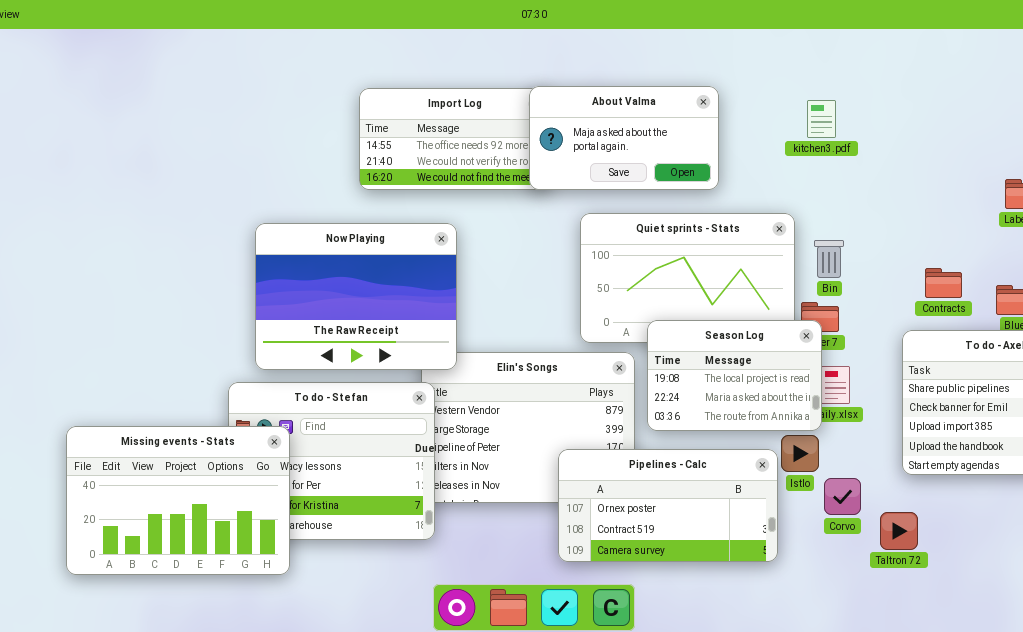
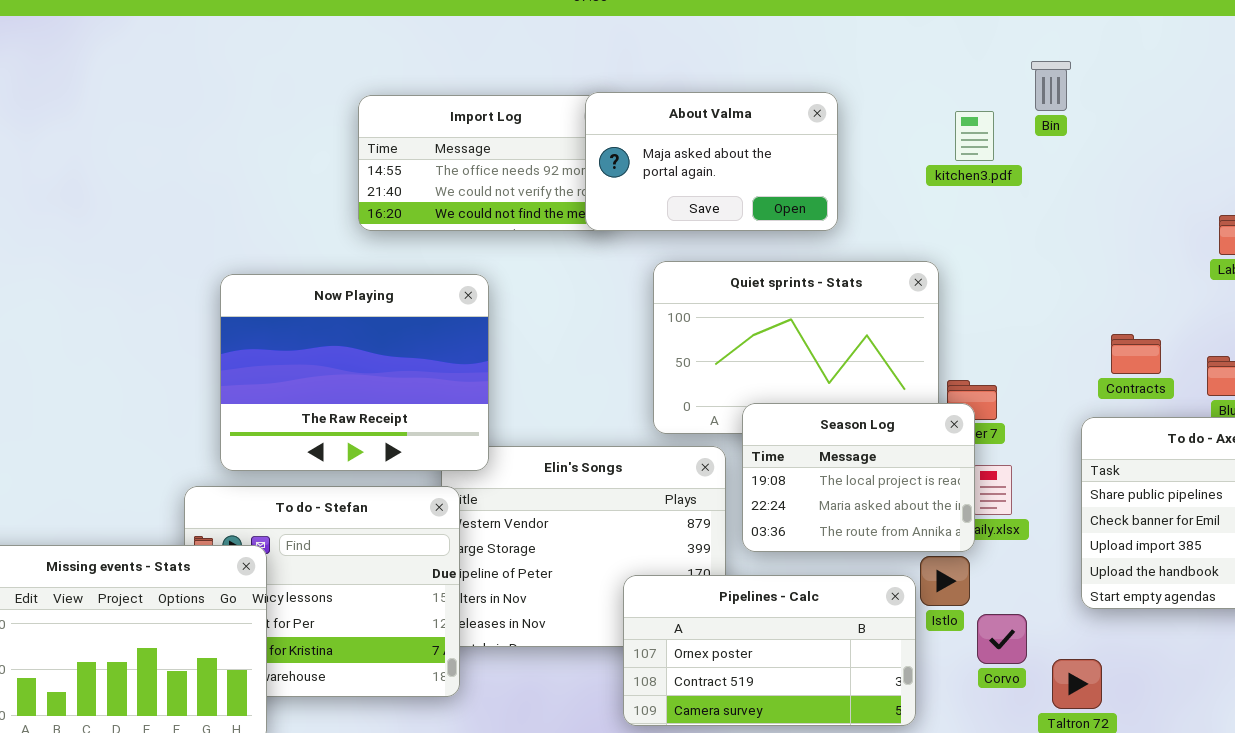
Bin: [814,240,844,278] -> [1031,61,1071,111], moved

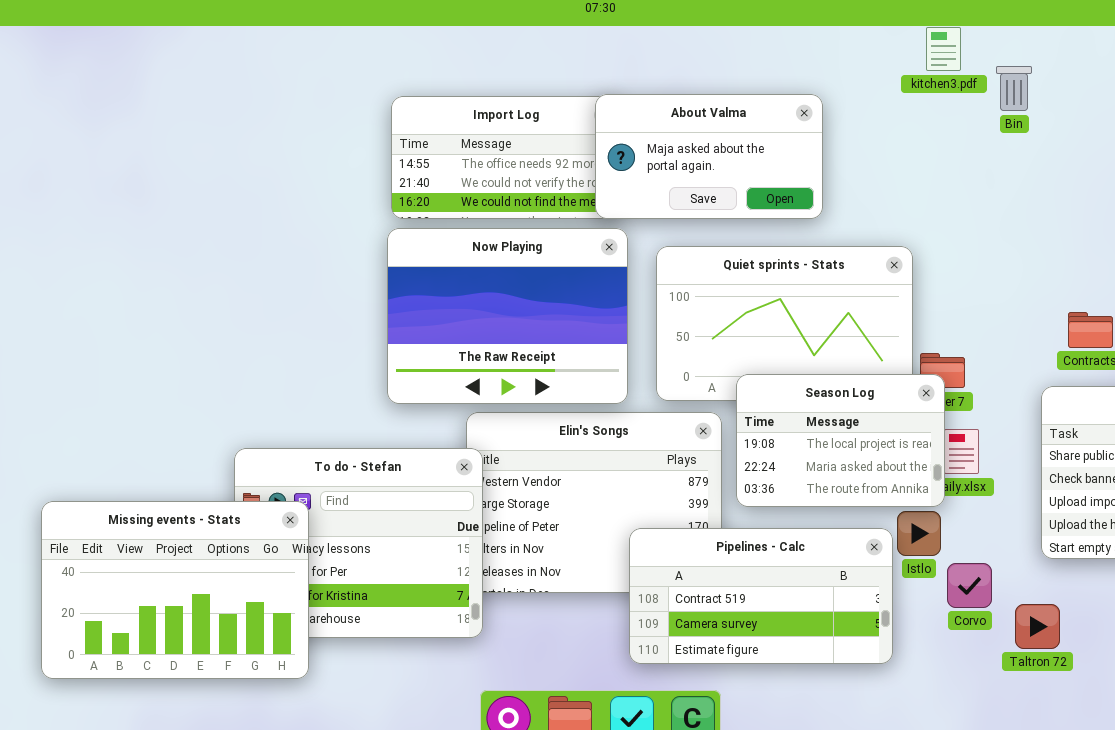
kitchen3.pdf: [955,111,994,161] -> [926,27,961,71], moved
Now Playing: [220,274,489,471] -> [387,228,628,404], moved
Pipelines - Calc: [623,575,916,726] -> [629,528,893,664], scrolled down 1 row

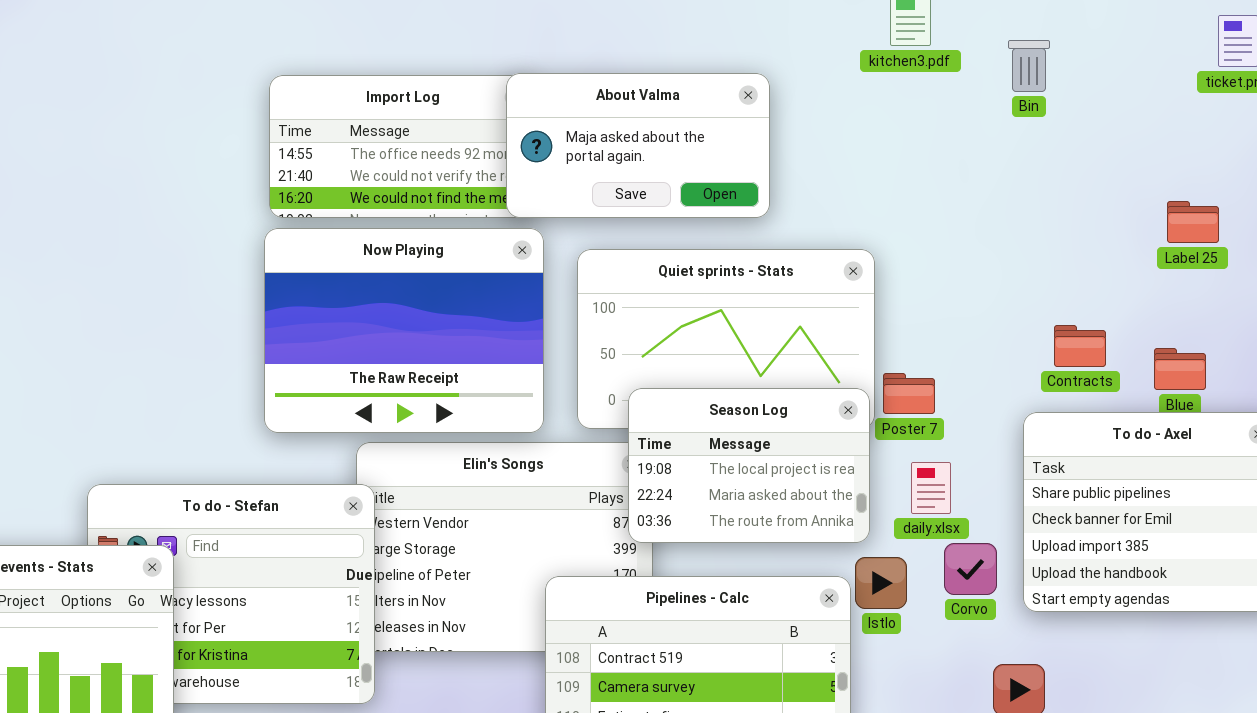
Bin: [996,66,1032,111] -> [1008,40,1050,92], moved
Season Log: [736,374,945,507] -> [628,388,870,543], moved
Corvo: [947,563,992,608] -> [944,543,997,595], moved

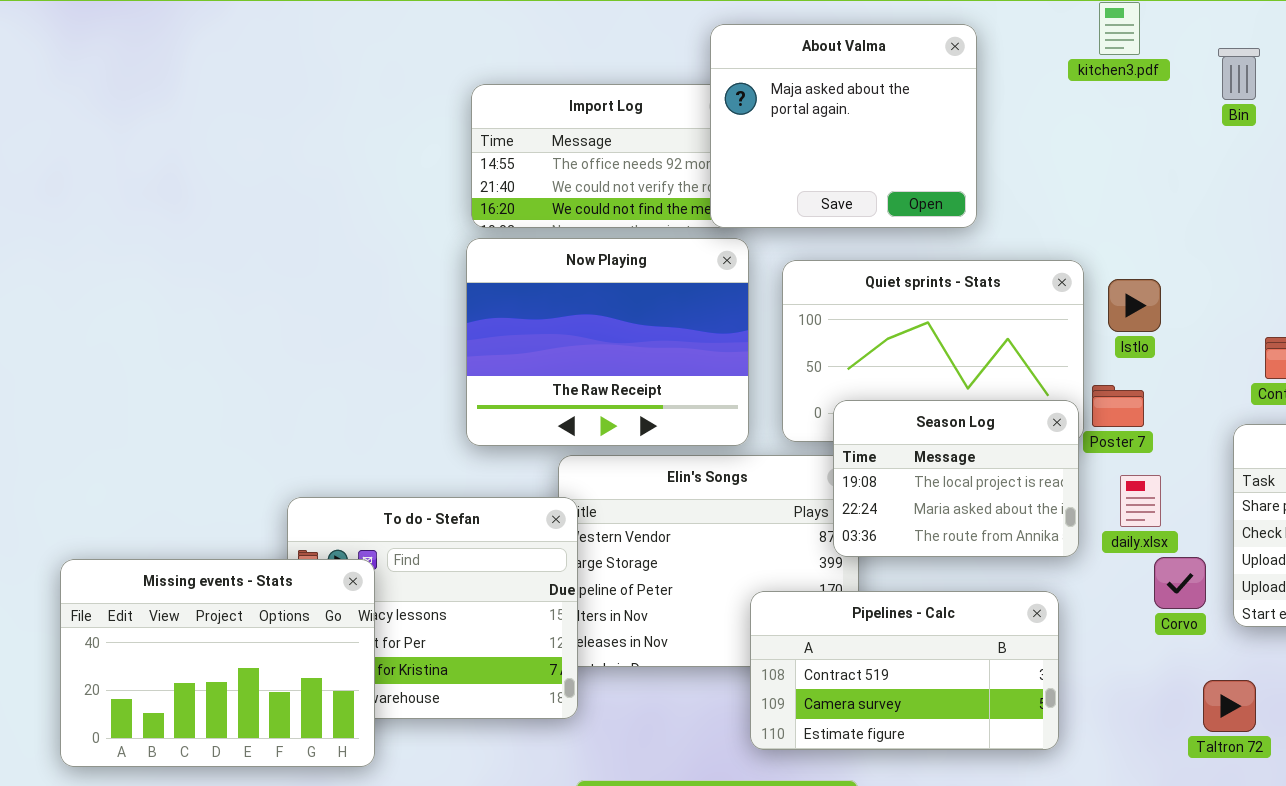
About Valma: [506,73,770,218] -> [710,24,977,228], resized
Istlo: [855,557,907,609] -> [1108,279,1161,332], moved

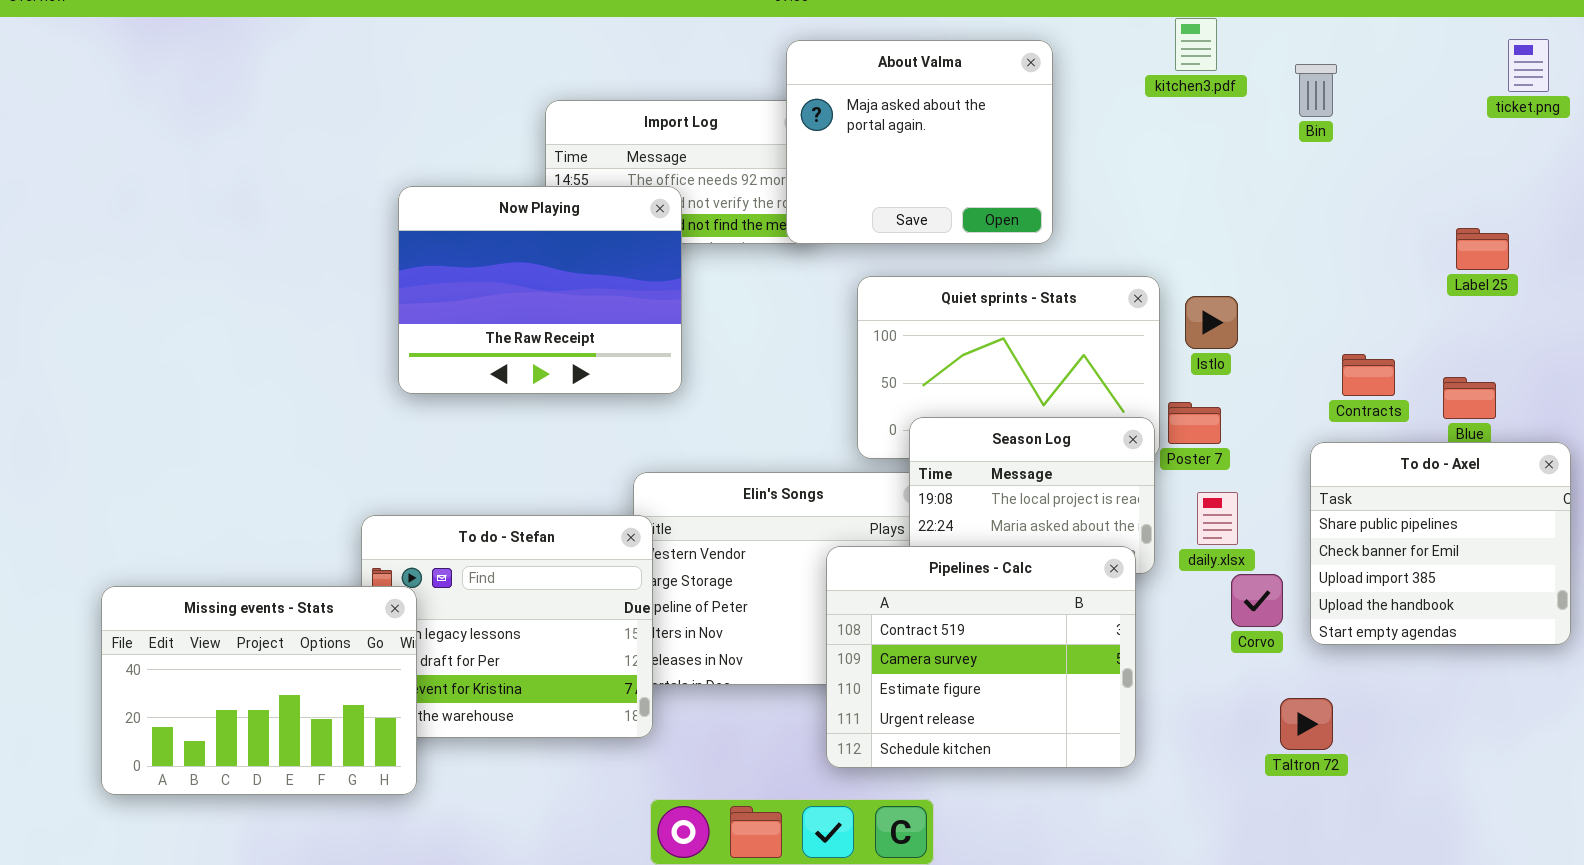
Now Playing: [466,238,749,446] -> [398,186,682,394], moved
Missing events - Stats: [60,559,375,767] -> [101,586,417,795], moved
Pipelines - Calc: [750,591,1059,750] -> [826,546,1136,768], resized

